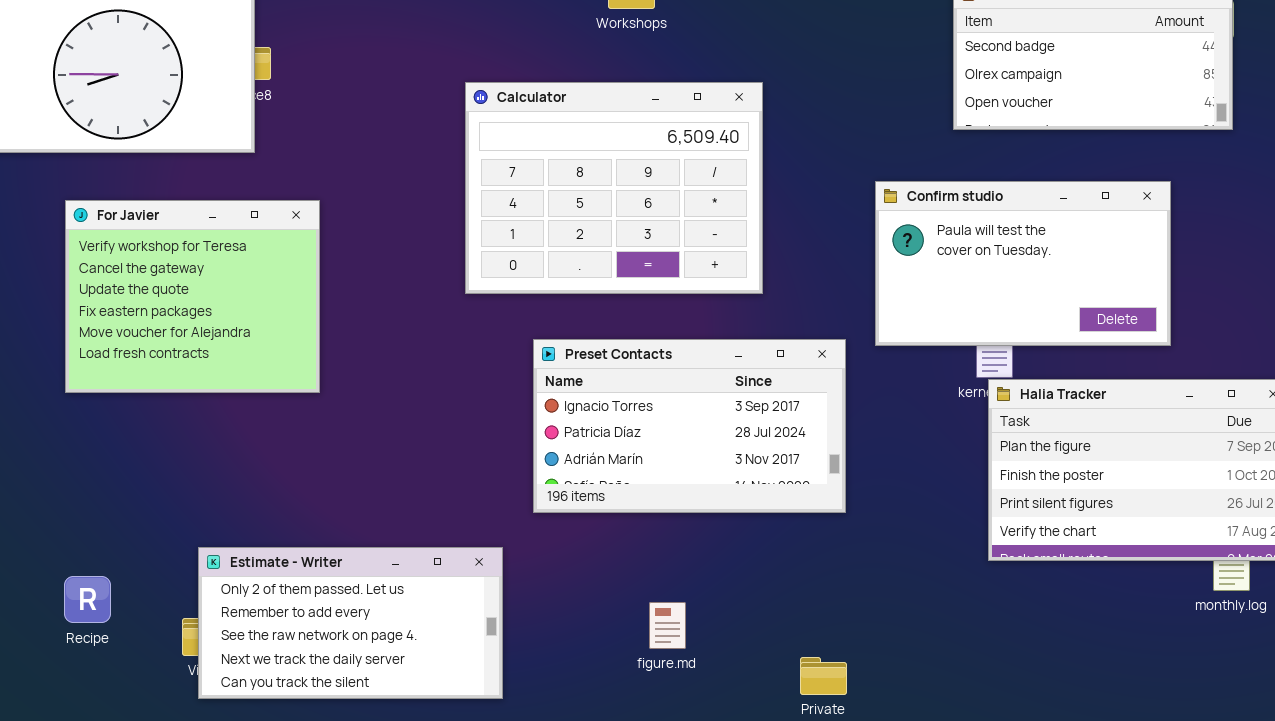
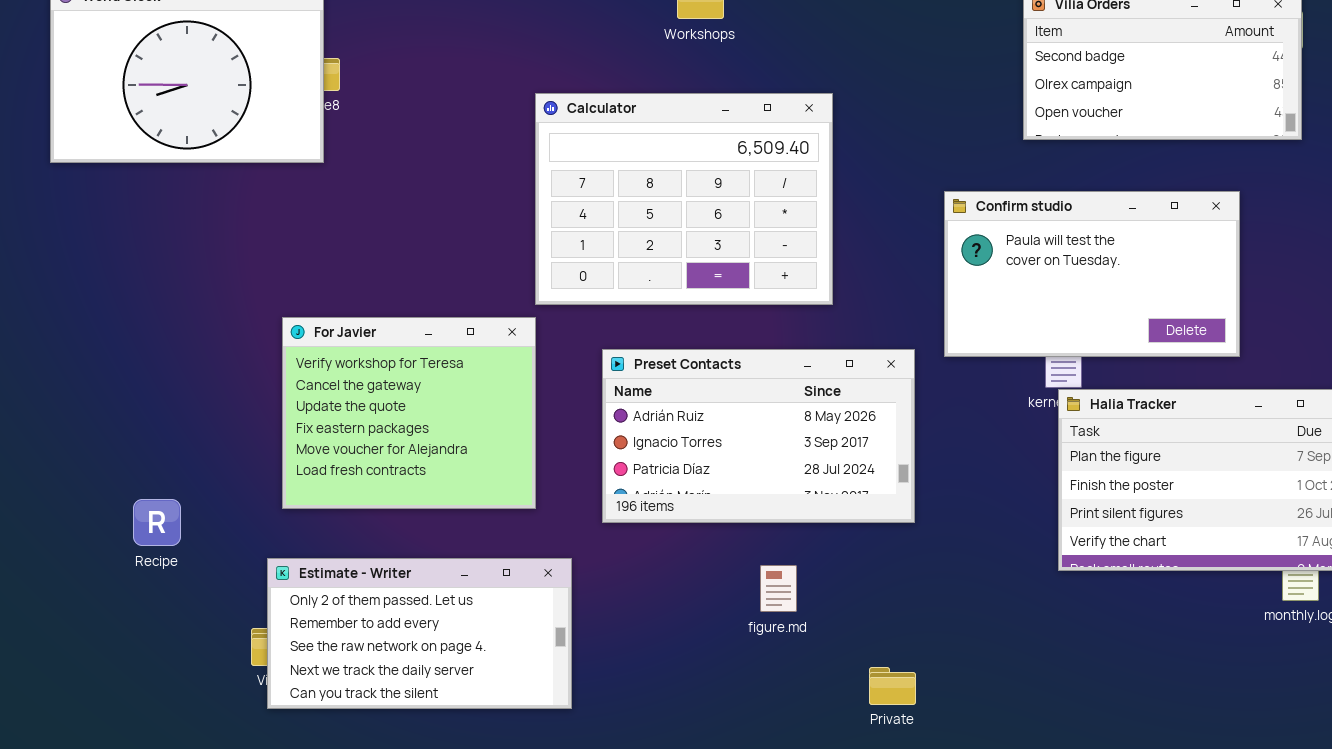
For Javier: [65,200,320,393] -> [282,317,536,509], moved
Preset Contacts: [533,339,846,513] -> [602,349,915,523], scrolled up 1 row
Recipe: [64,576,111,623] -> [133,499,181,546], moved
figure.md: [649,602,686,649] -> [760,565,797,612], moved

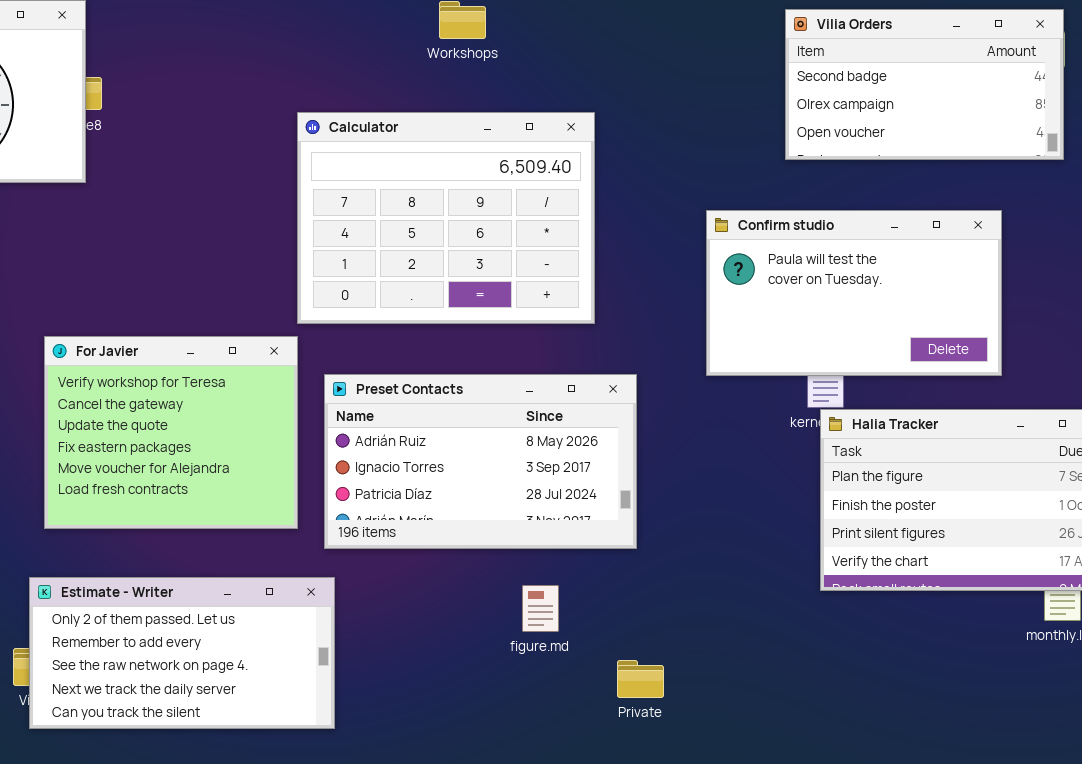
Preset Contacts: [602,349,915,523] -> [324,374,637,549], moved
Private: [869,667,916,705] -> [617,660,664,698], moved

